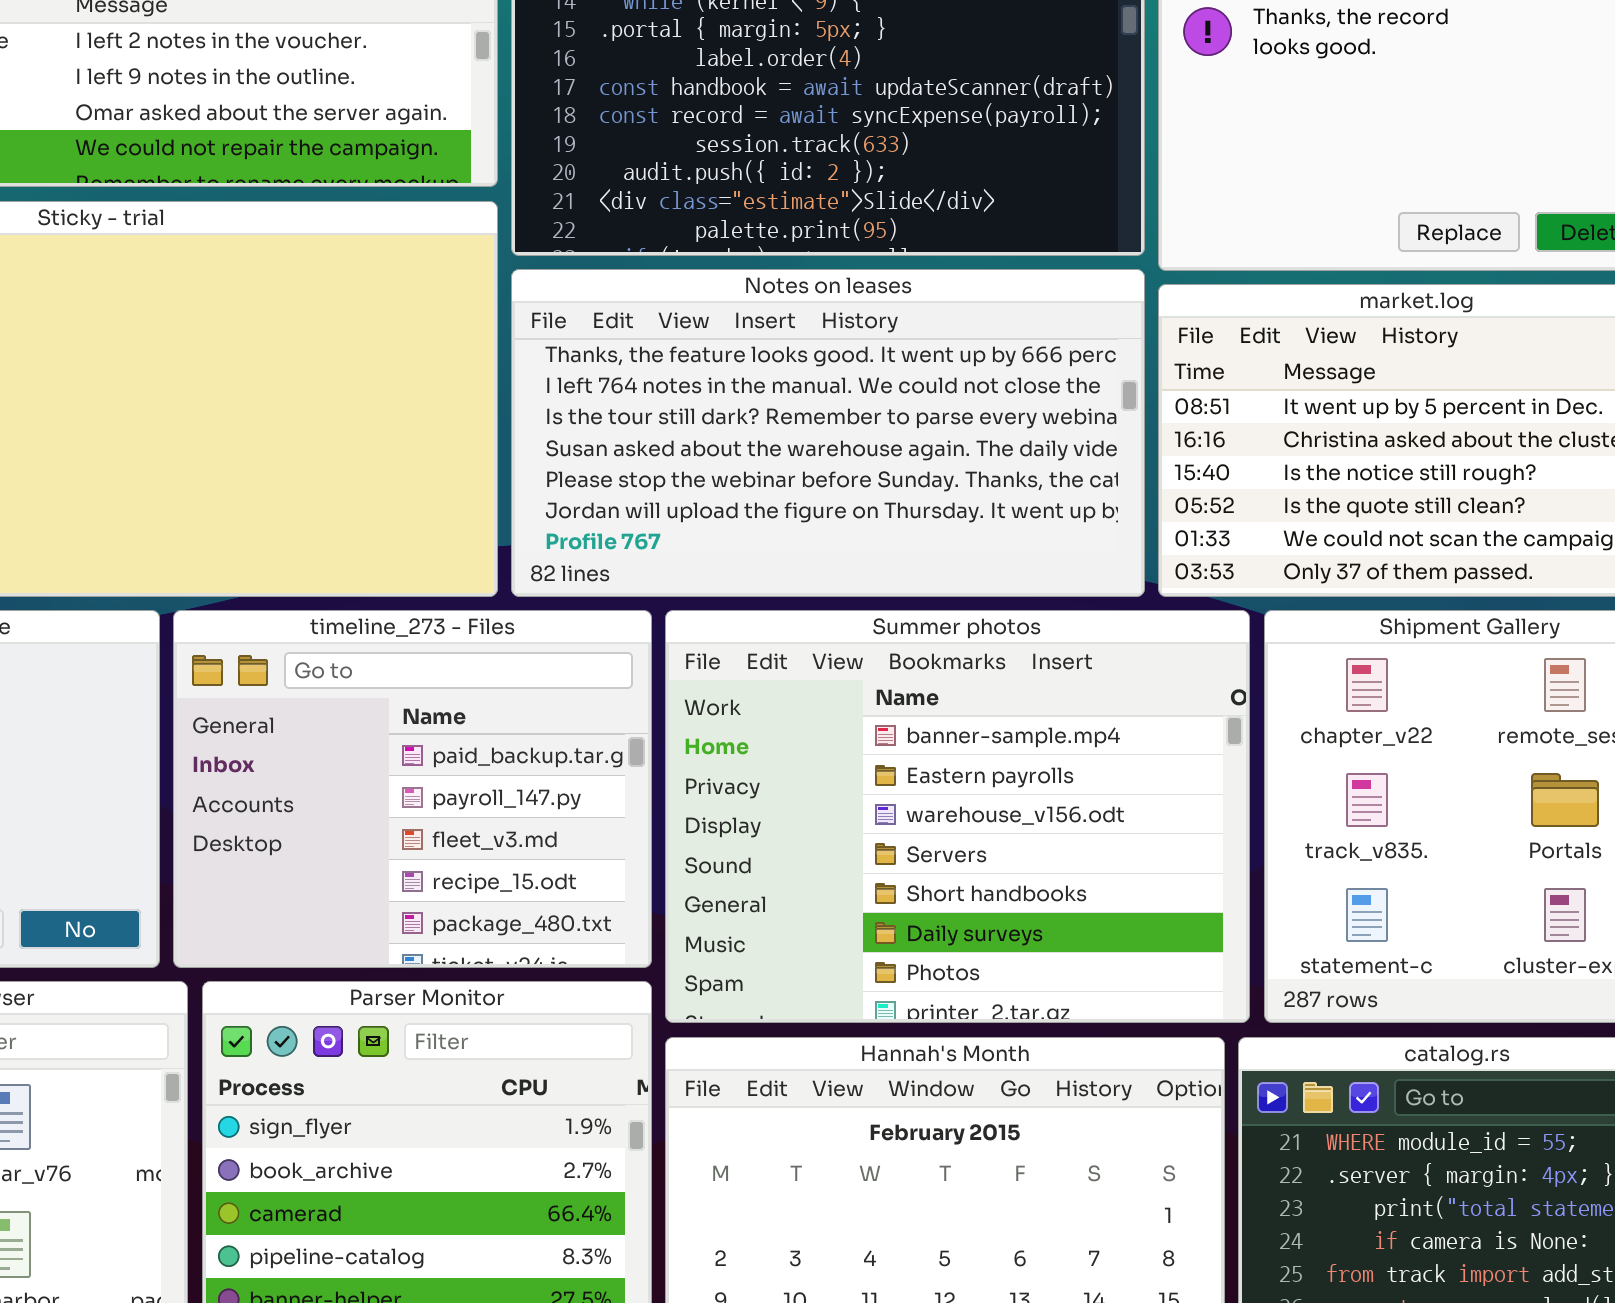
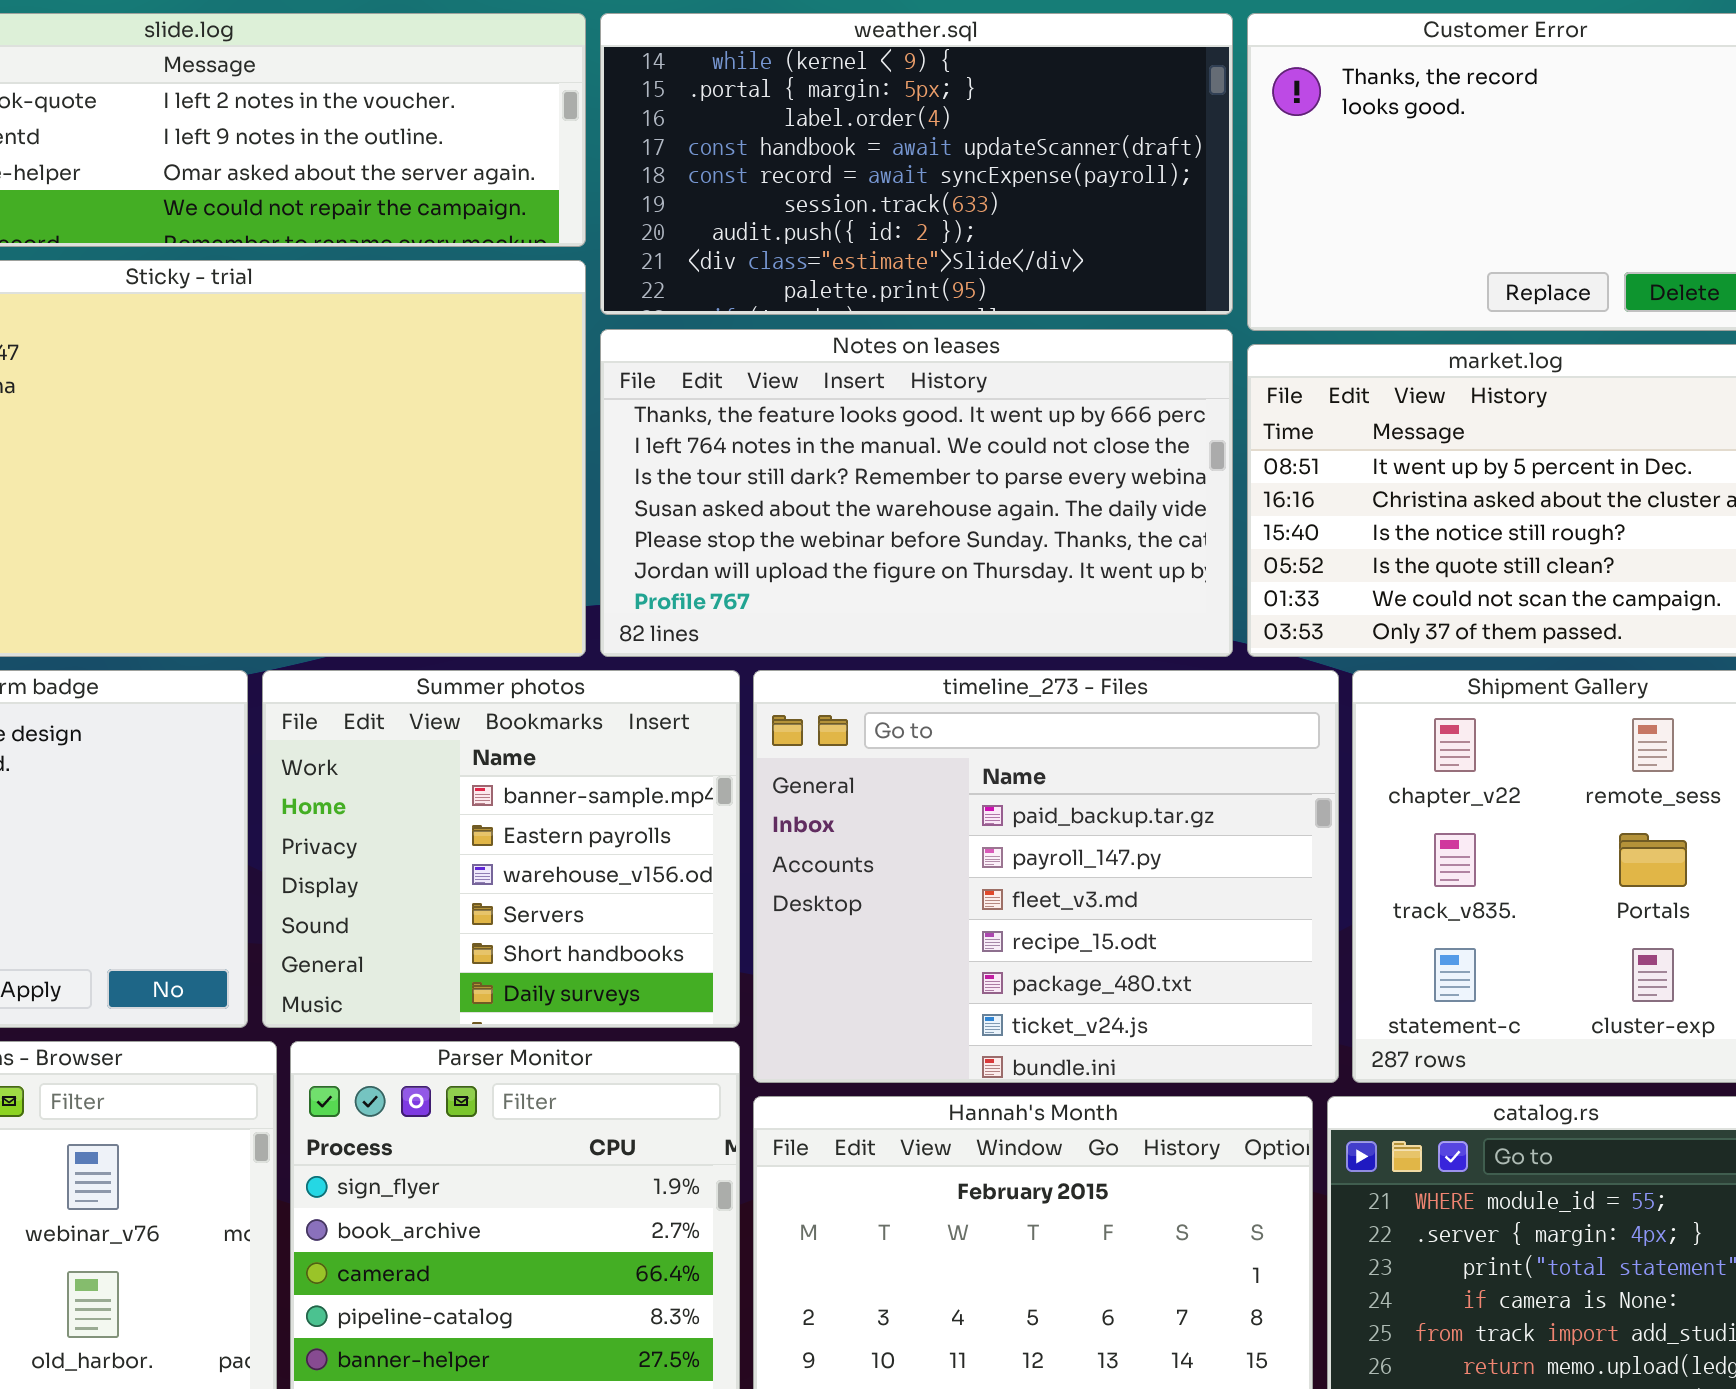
timeline_273 - Files: [173,610,652,968] -> [753,670,1339,1083], moved, resized
Summer photos: [665,610,1250,1023] -> [262,670,740,1028], moved, resized

